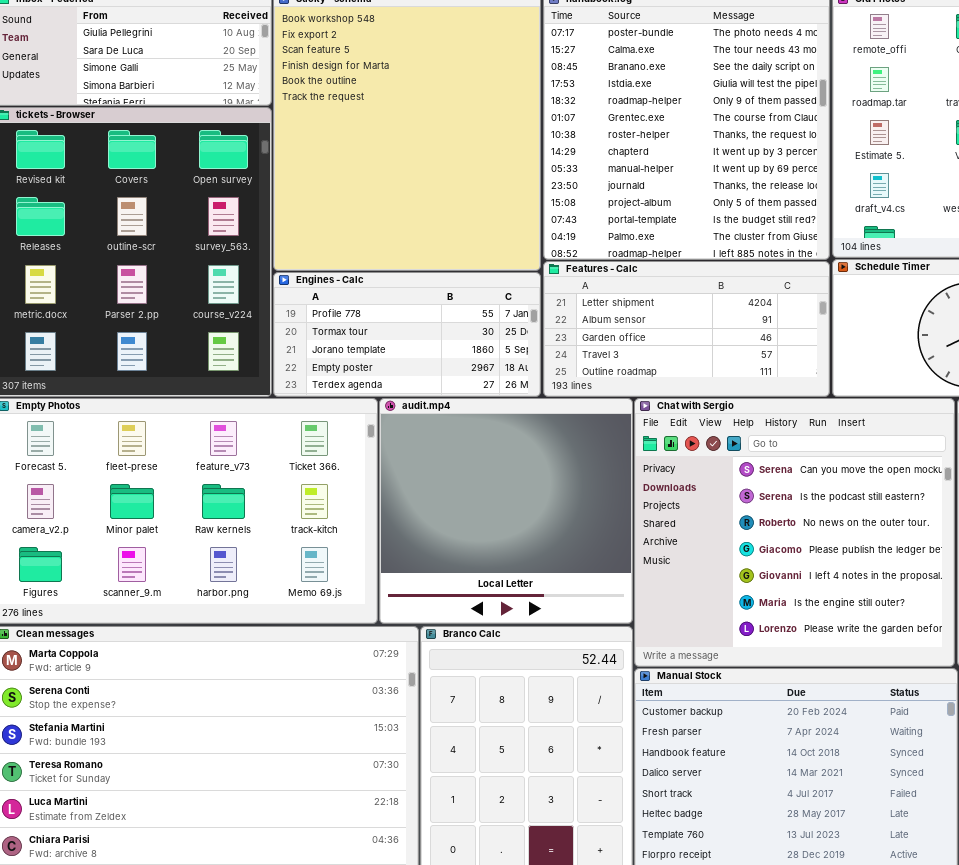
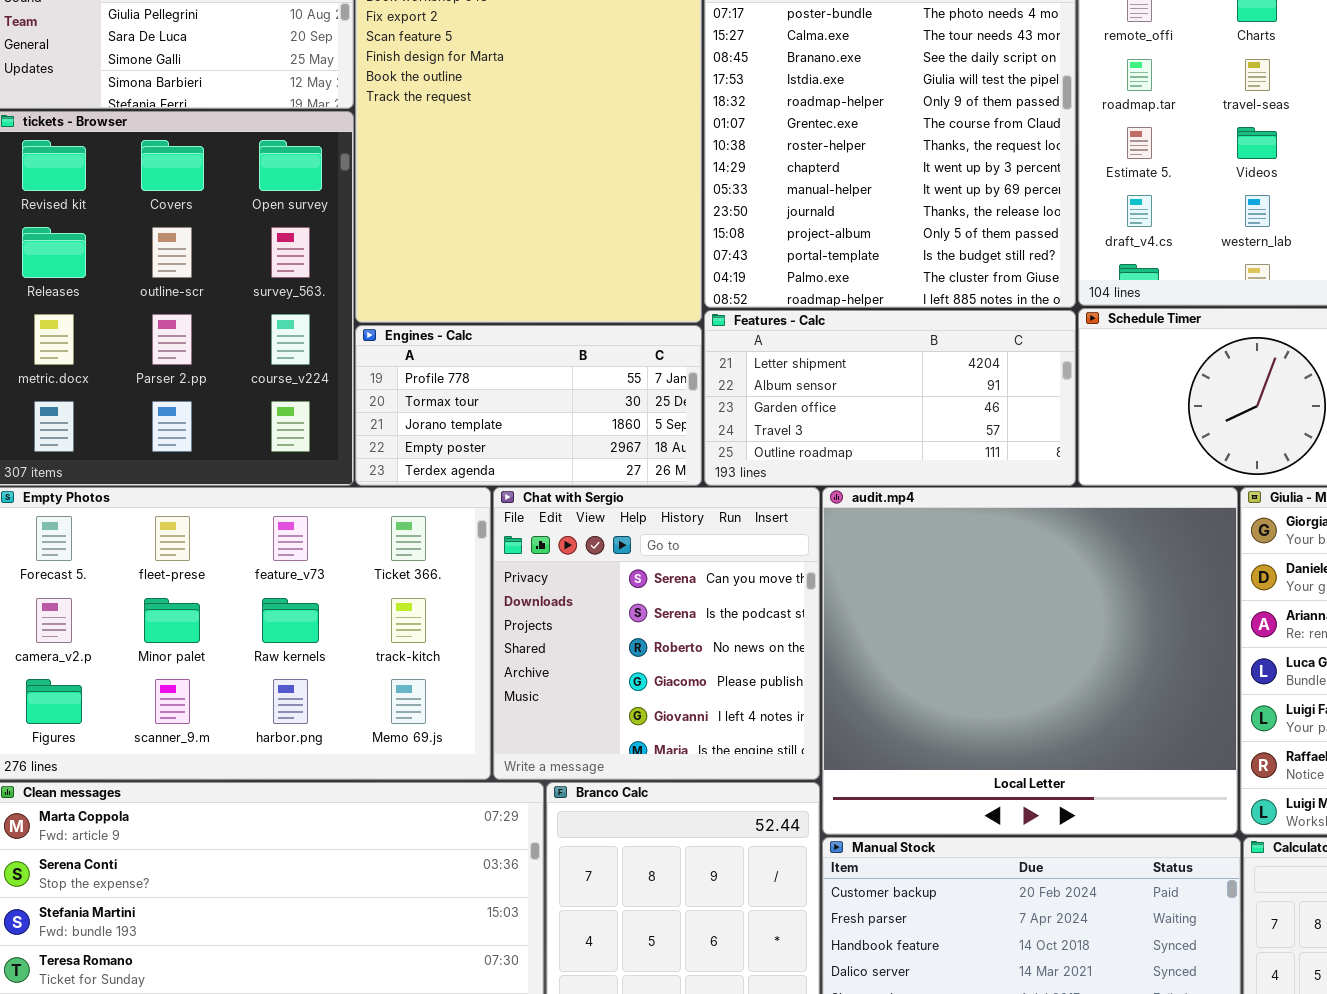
audit.mp4: [379,398,633,624] -> [822,487,1238,835], moved, resized
Chat with Sergio: [634,398,955,667] -> [493,487,820,780], moved, resized

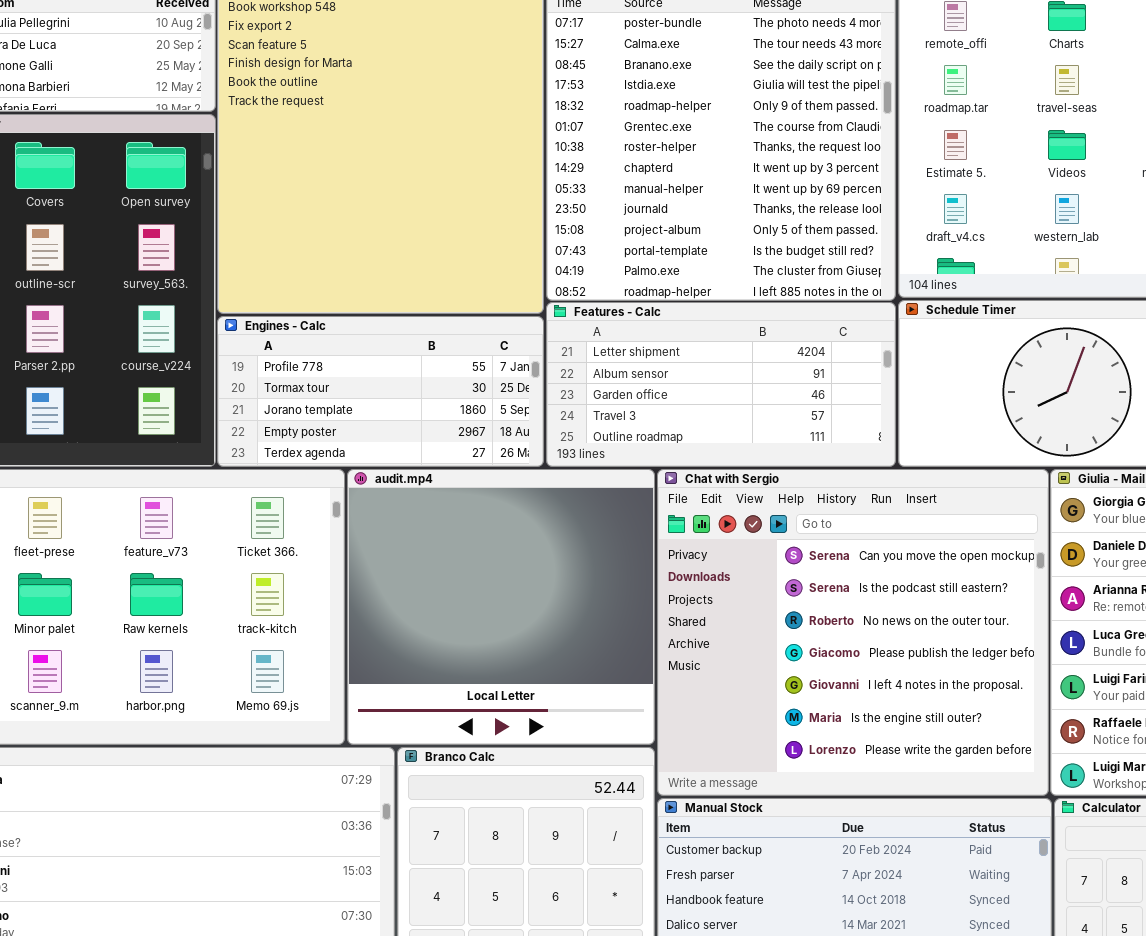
Chat with Sergio: [493,487,820,780] -> [657,469,1049,796], moved, resized
audit.mp4: [822,487,1238,835] -> [347,469,655,745], moved, resized

